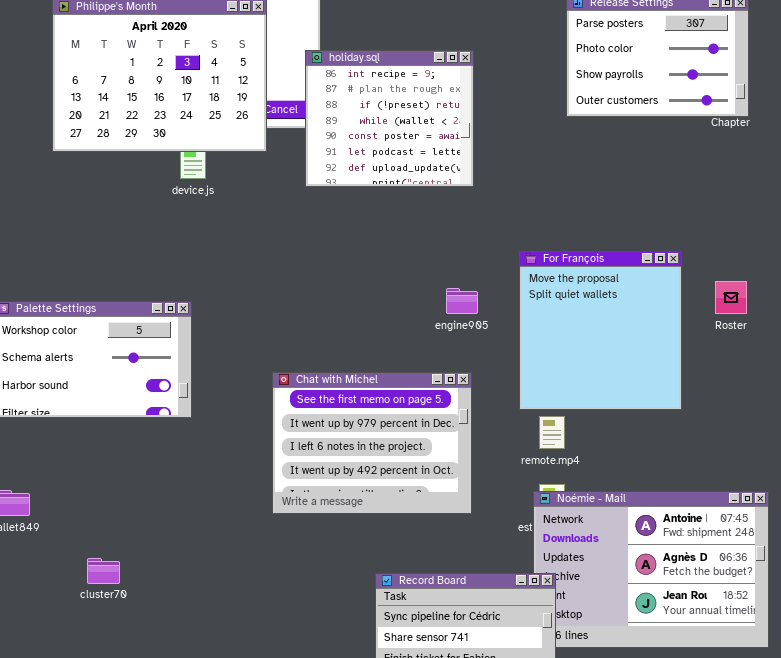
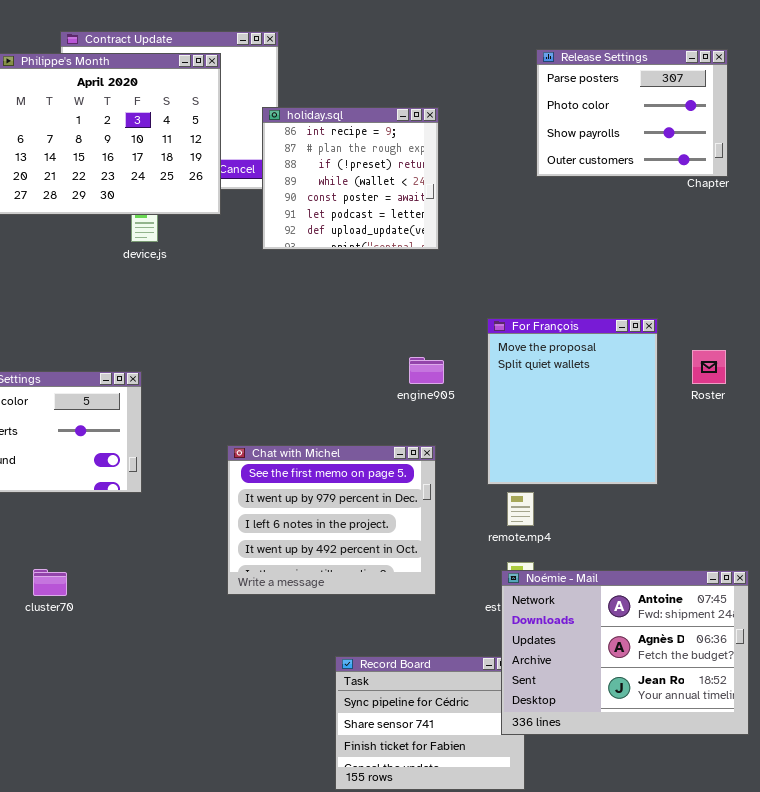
Noémie - Mail: [533,491,769,648] -> [501,570,749,735], raised
cluster70: [87,558,120,584] -> [33,569,67,596], moved

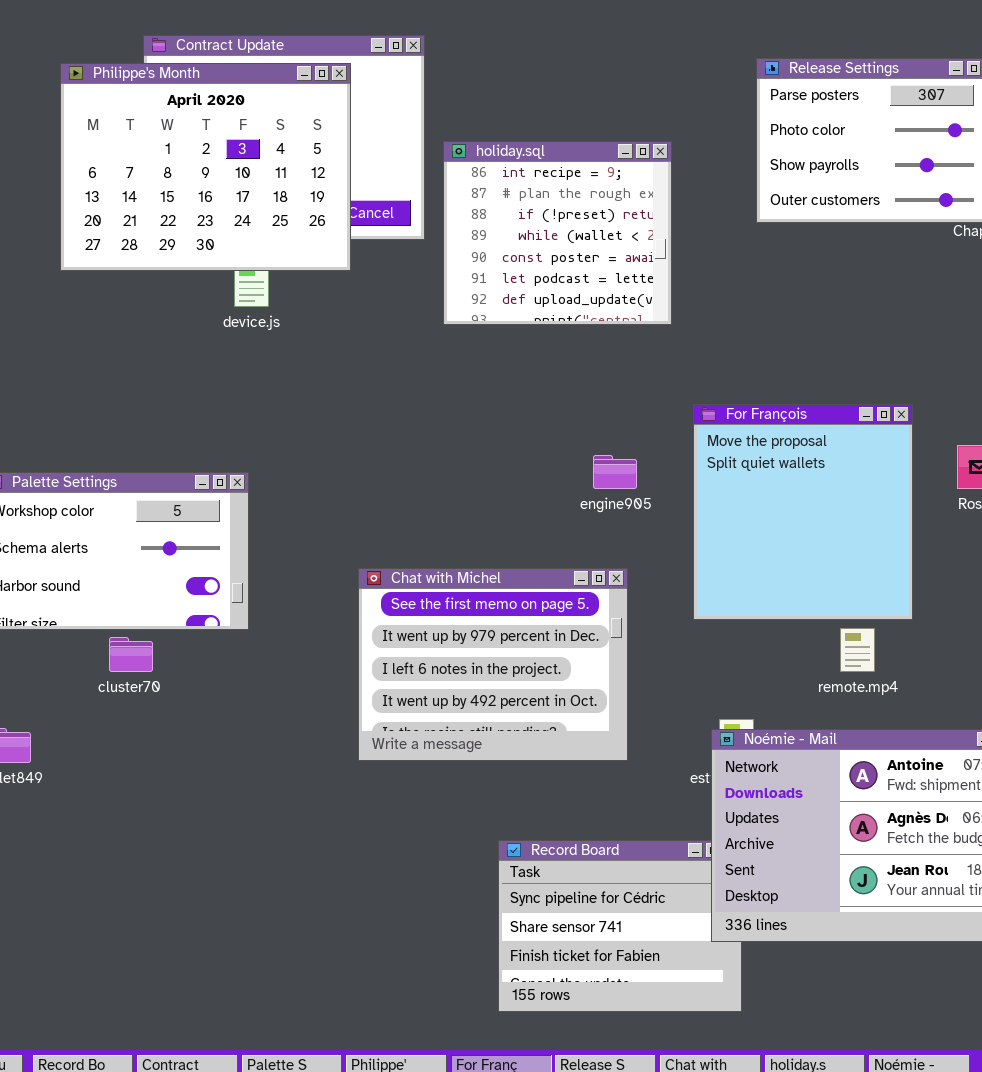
holiday.sql: [262,107,439,250] -> [443,141,672,325], moved
remote.mp4: [507,492,534,526] -> [840,628,875,672], moved
cluster70: [33,569,67,596] -> [109,637,153,672], moved

